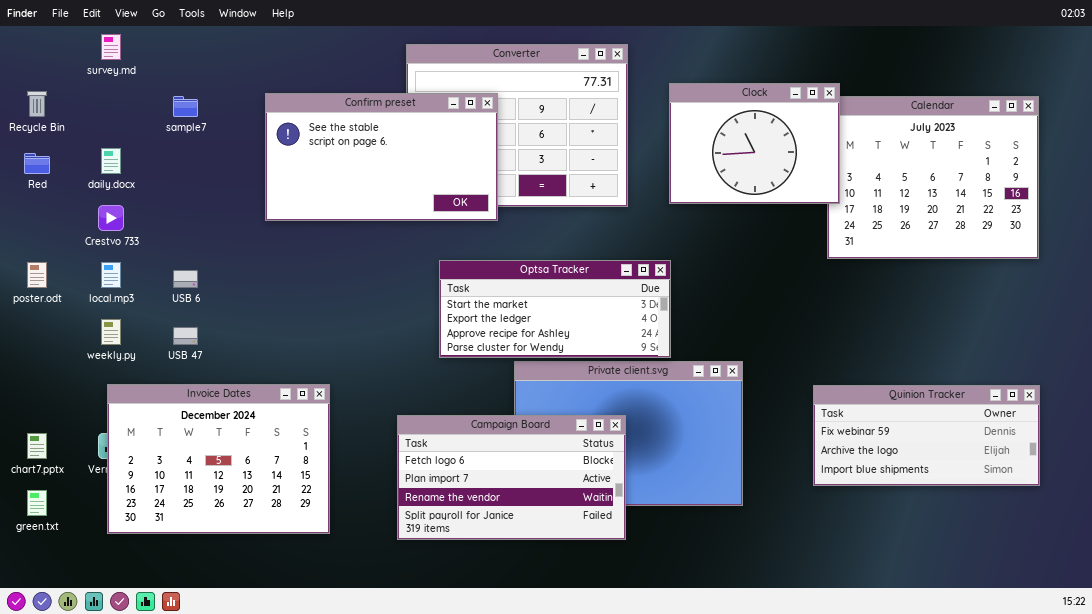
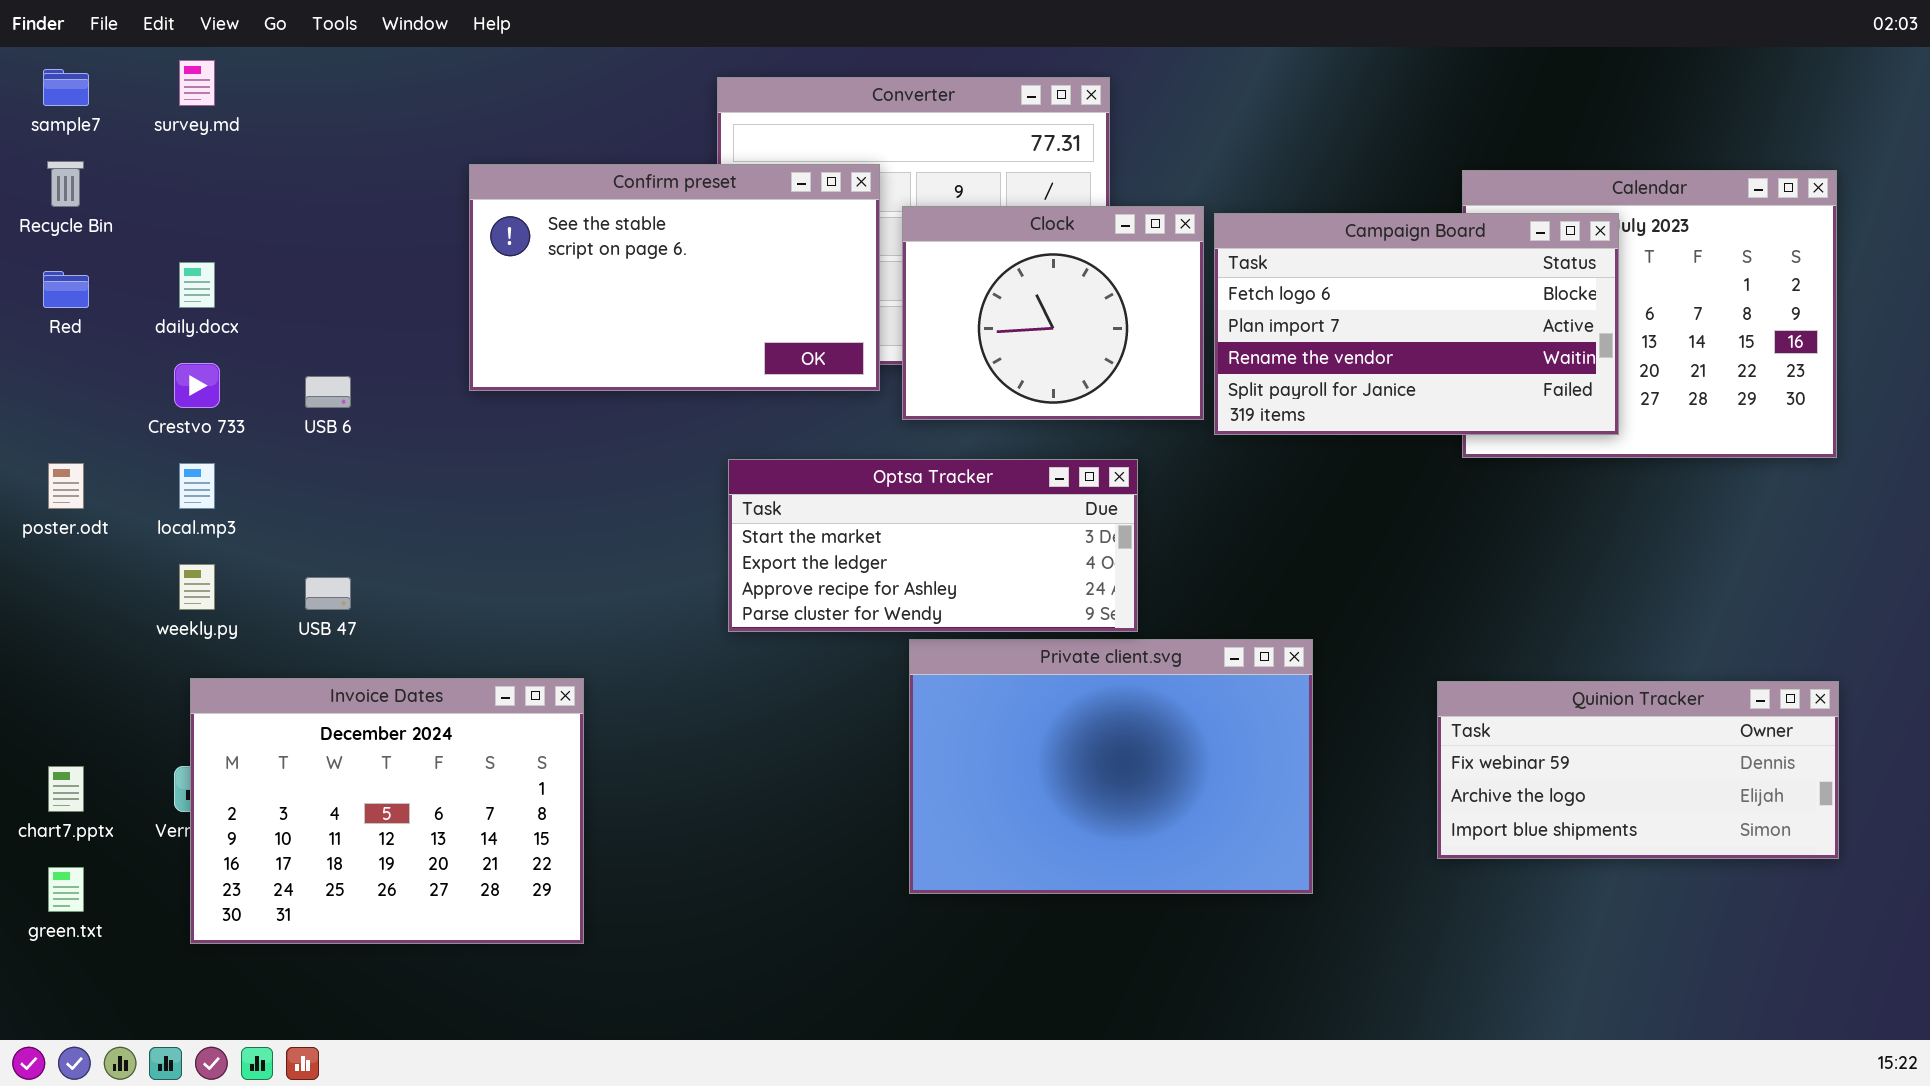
Clock: [669,83,840,204] -> [902,206,1204,420], moved
sample7: [173,96,198,117] -> [43,69,89,106], moved
Optsa Tracker: [439,260,671,358] -> [728,459,1138,632], moved
USB 6: [173,270,198,288] -> [305,376,351,408], moved
Campaign Board: [397,415,626,540] -> [1214,213,1619,435], moved

